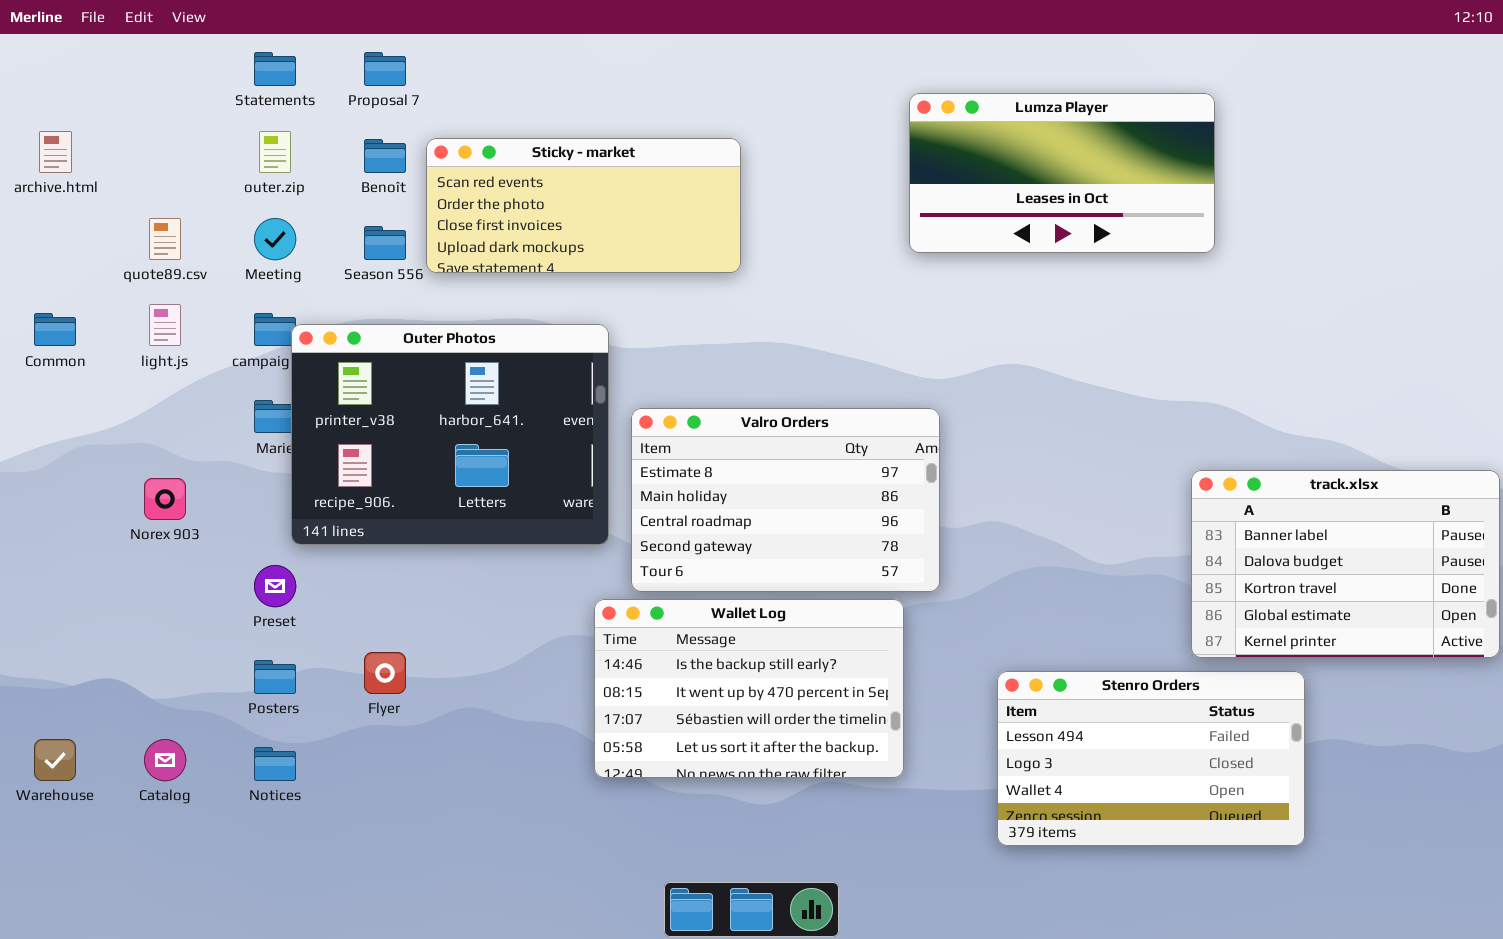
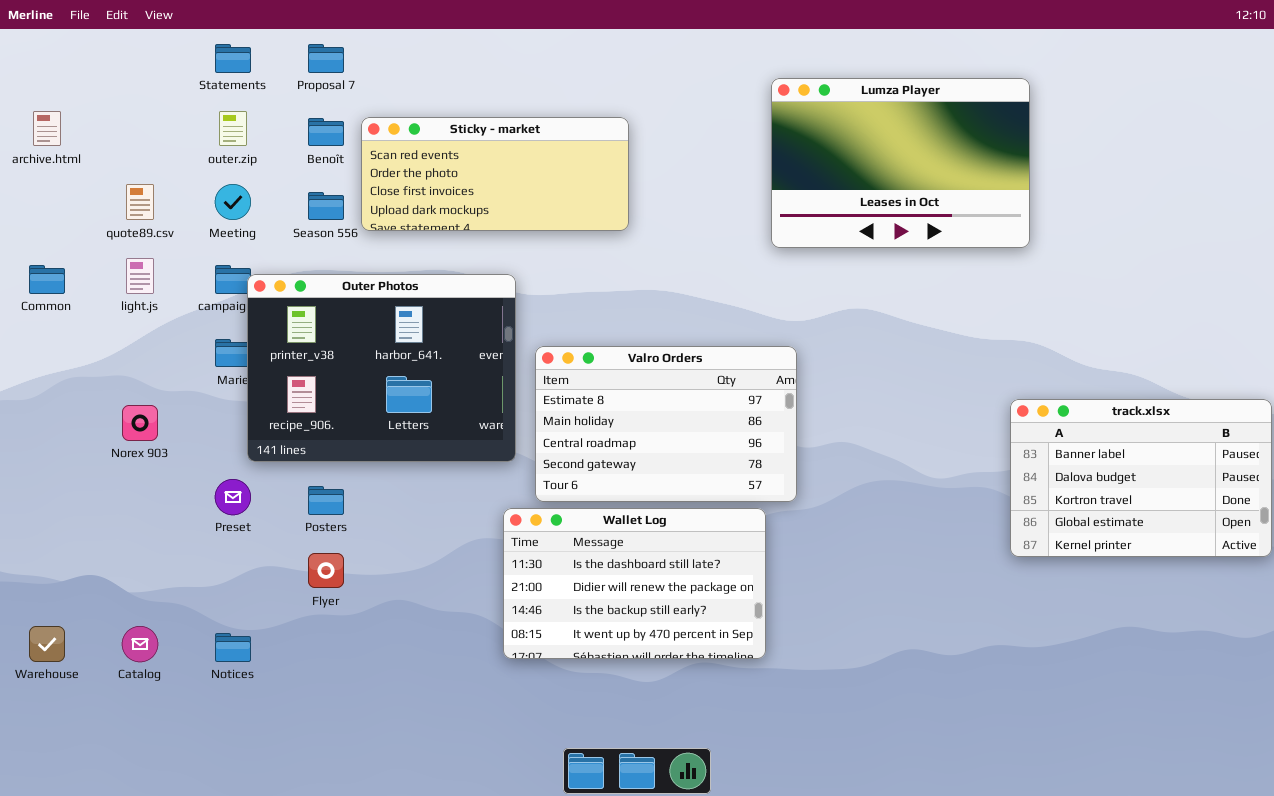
Lumza Player: [909,93,1215,253] -> [771,78,1030,248], resized
Wallet Log: [594,599,904,778] -> [503,508,766,659], scrolled up 2 rows
Posters: [254,660,296,694] -> [308,486,344,515], moved
Stenro Orders: [997,671,1305,846] -> none, closed

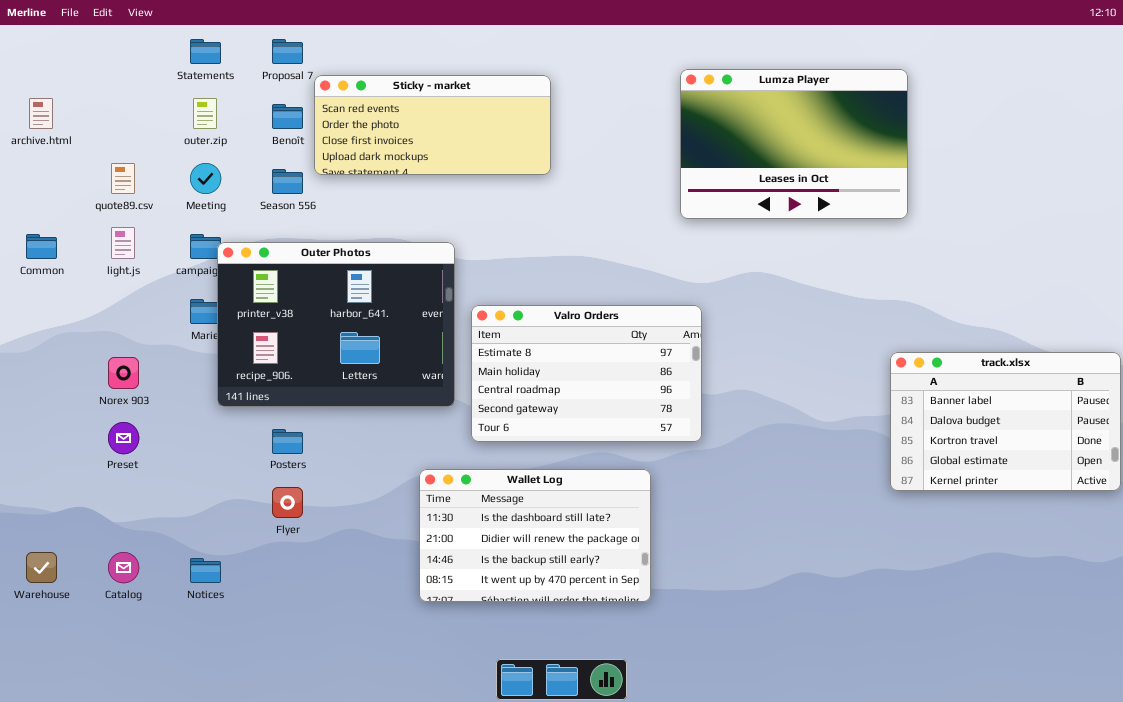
Sticky - market: [361,117,629,231] -> [314,75,551,175], moved
Preset: [215,479,251,515] -> [108,422,139,454], moved
Wallet Log: [503,508,766,659] -> [419,469,651,602], moved

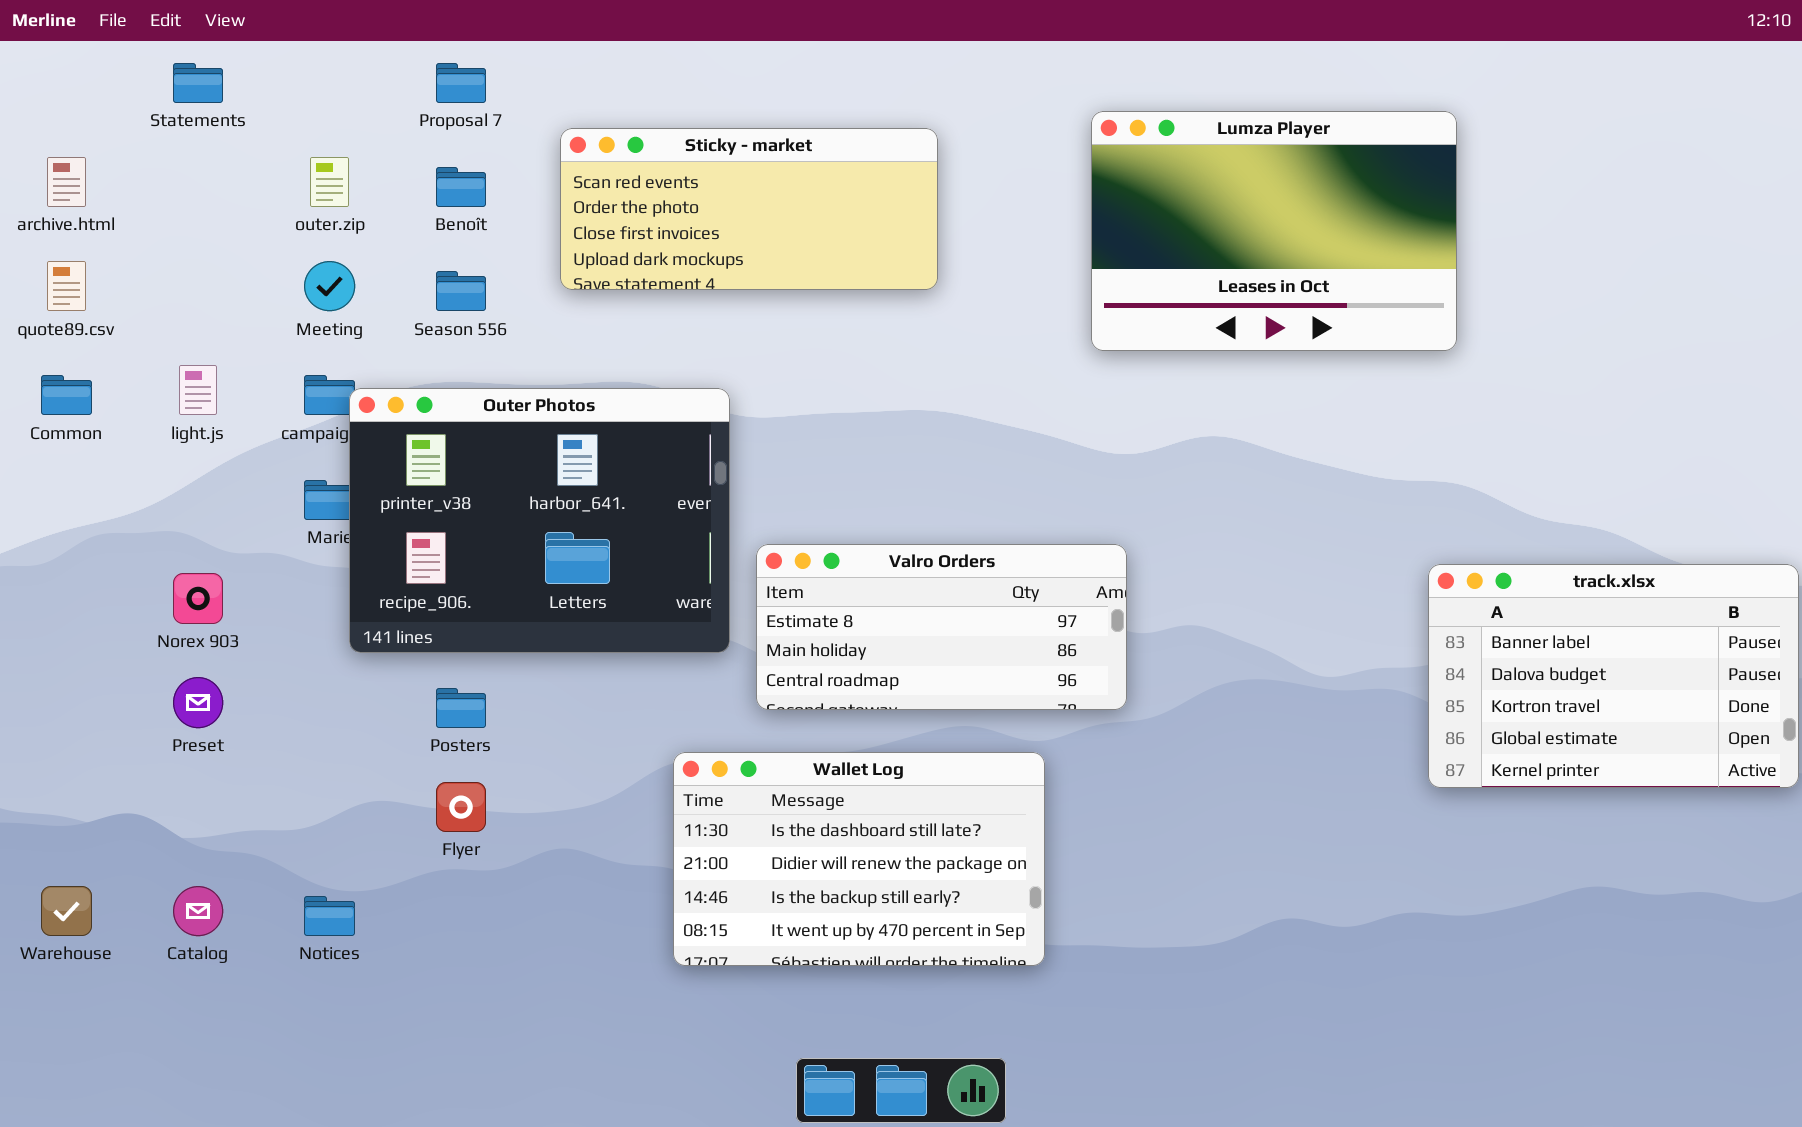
Statements: [190,39,221,64] -> [173,63,223,103], moved
Sticky - market: [314,75,551,175] -> [560,128,938,290], moved
quote89.csv: [111,163,135,194] -> [47,261,86,311], moved
Valro Orders: [471,305,702,442] -> [756,544,1127,710], resized

